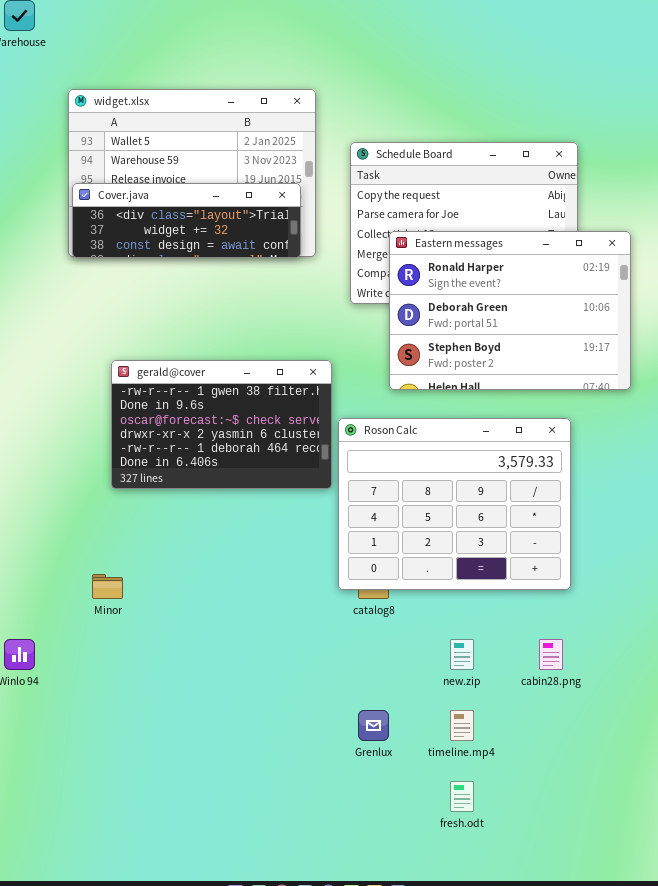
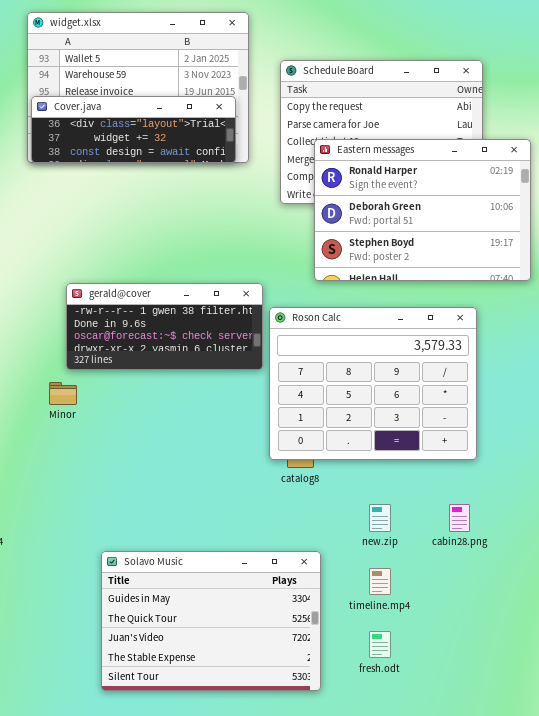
gerald@cover: [111,360,332,489] -> [66,283,263,370], resized
Minor: [92,574,123,599] -> [49,382,77,405], moved
Solavo Music: none -> [101,551,321,691], opened

